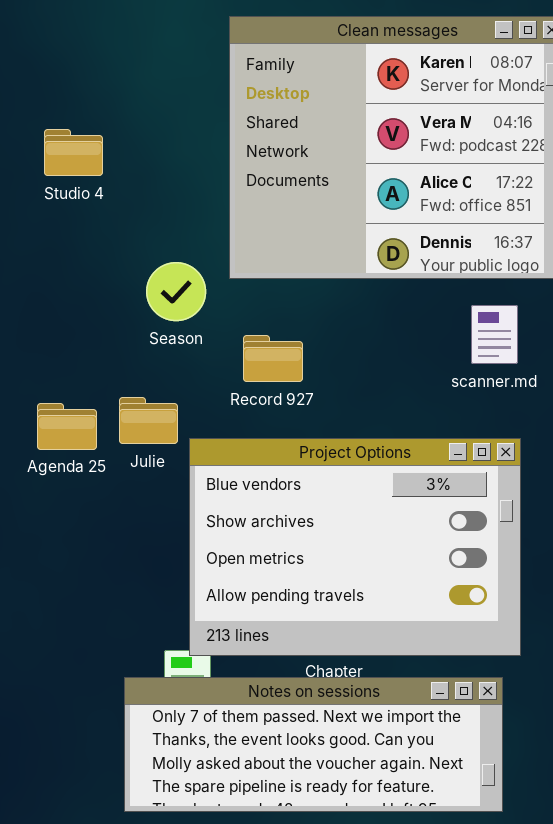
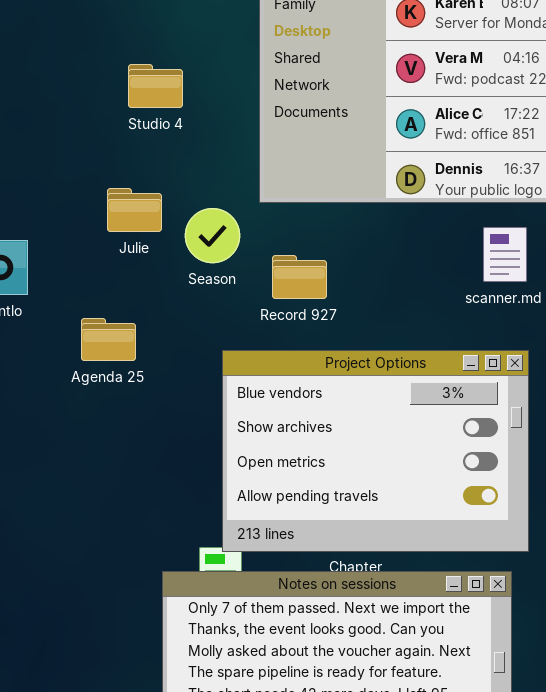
Studio 4: [44,129,103,176] -> [128,64,183,108], moved
Season: [146,262,206,321] -> [185,208,240,263], moved
Julie: [119,397,178,444] -> [107,188,162,232], moved

